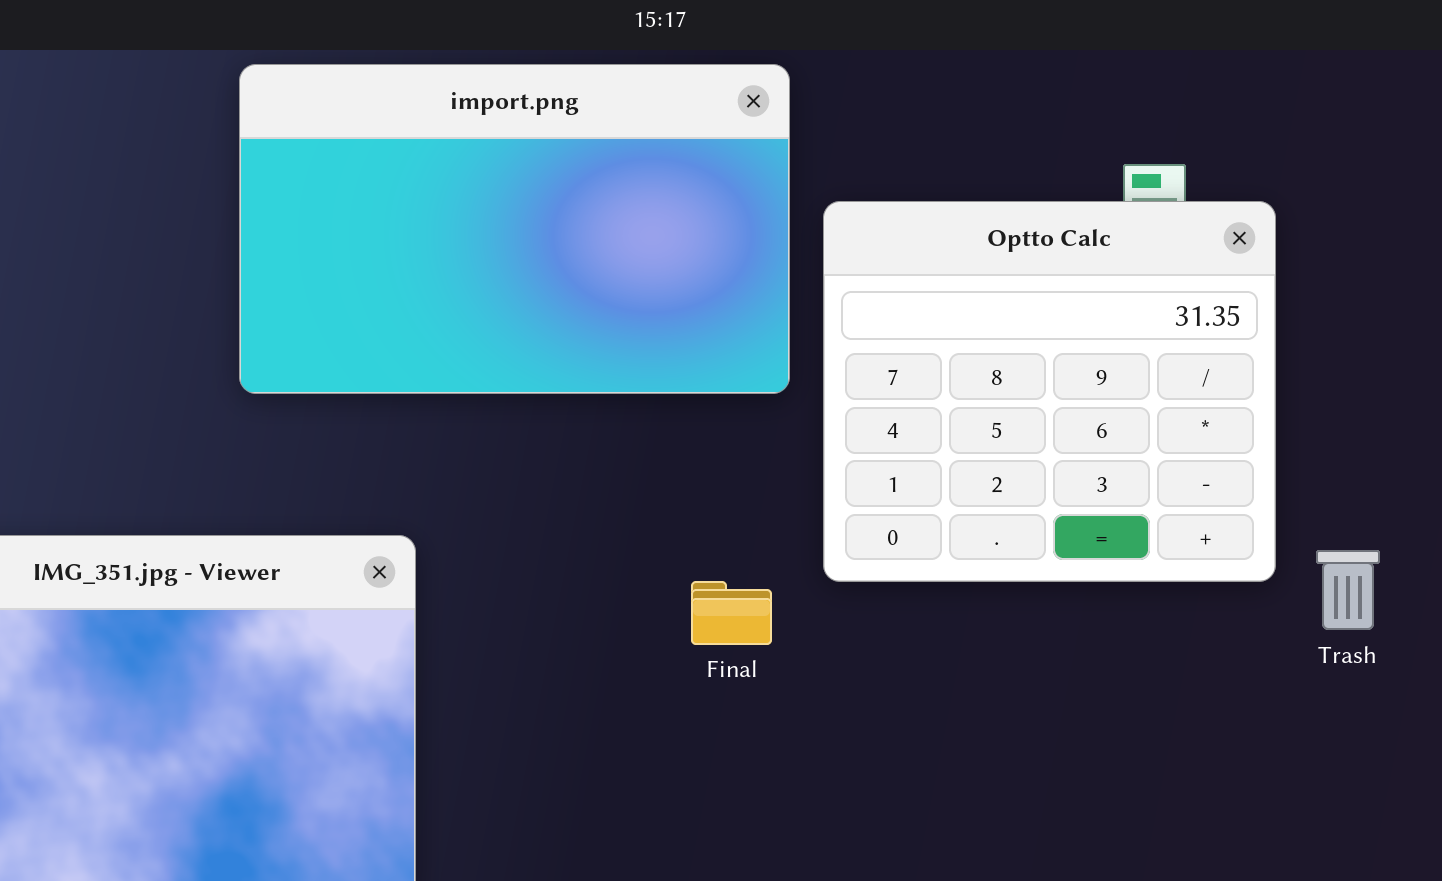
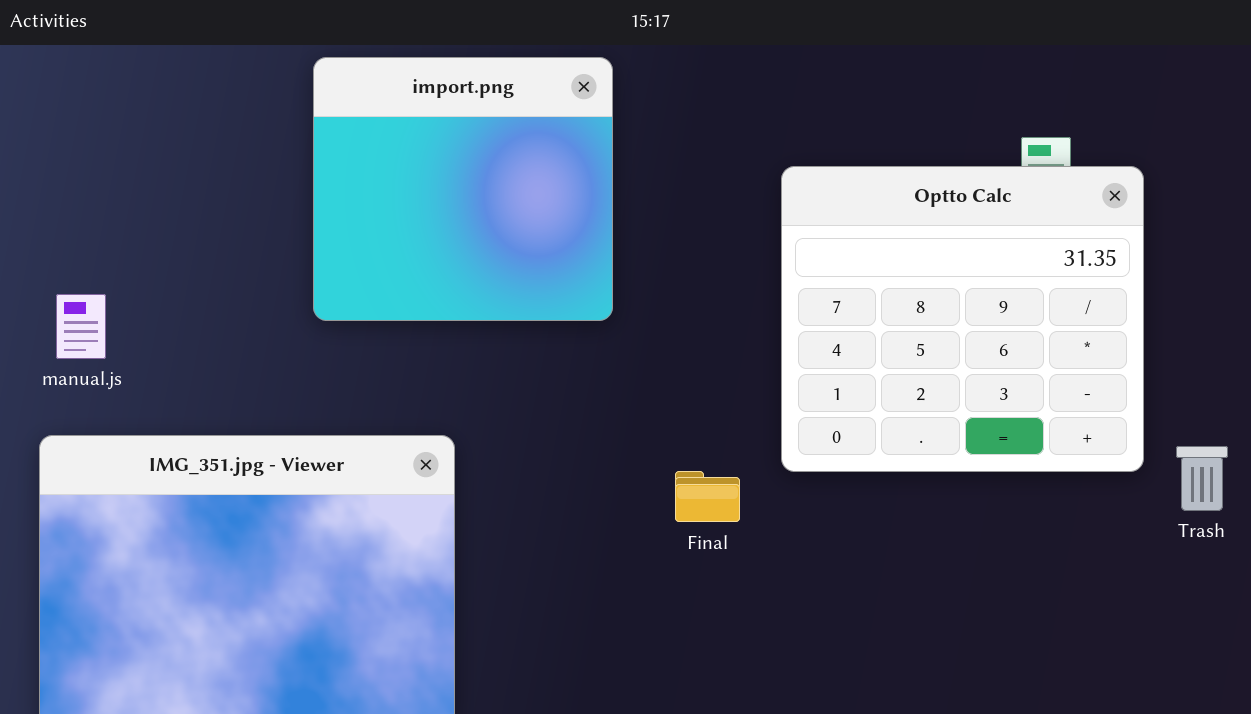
import.png: [239,64,790,394] -> [313,57,613,321], resized

